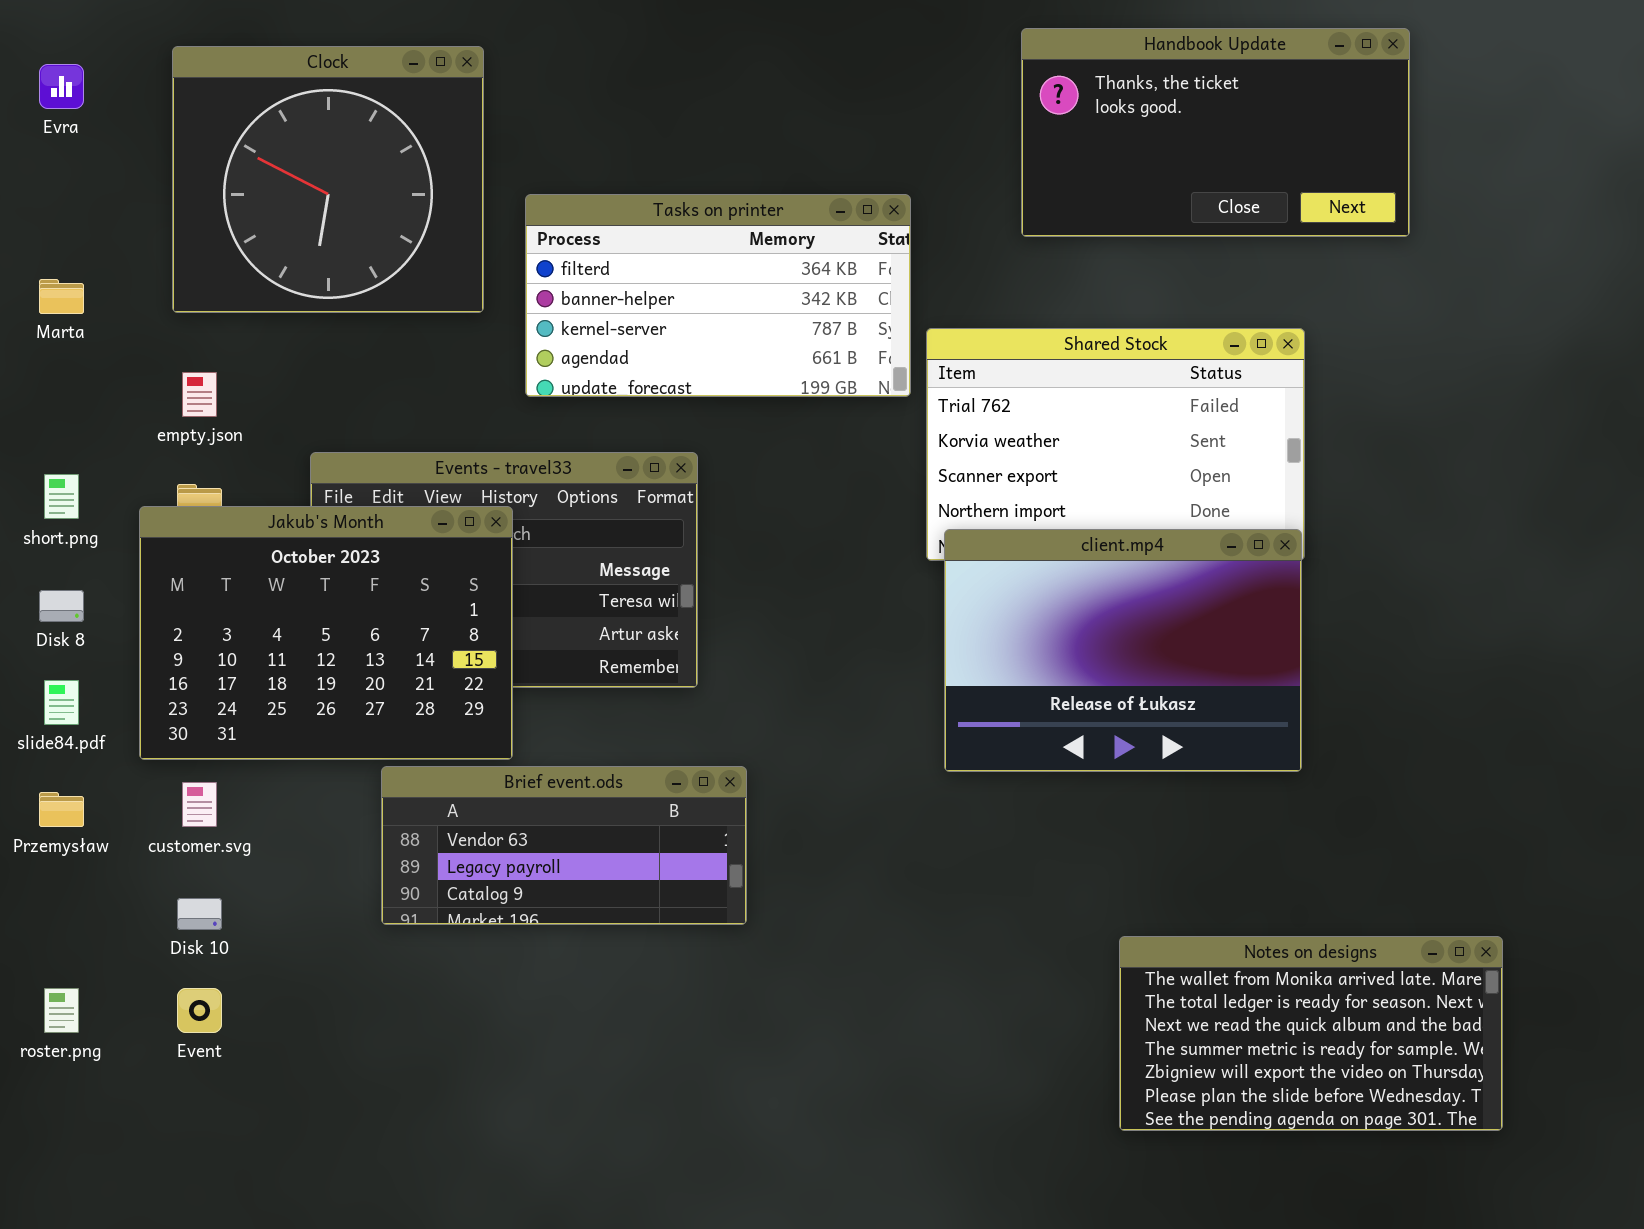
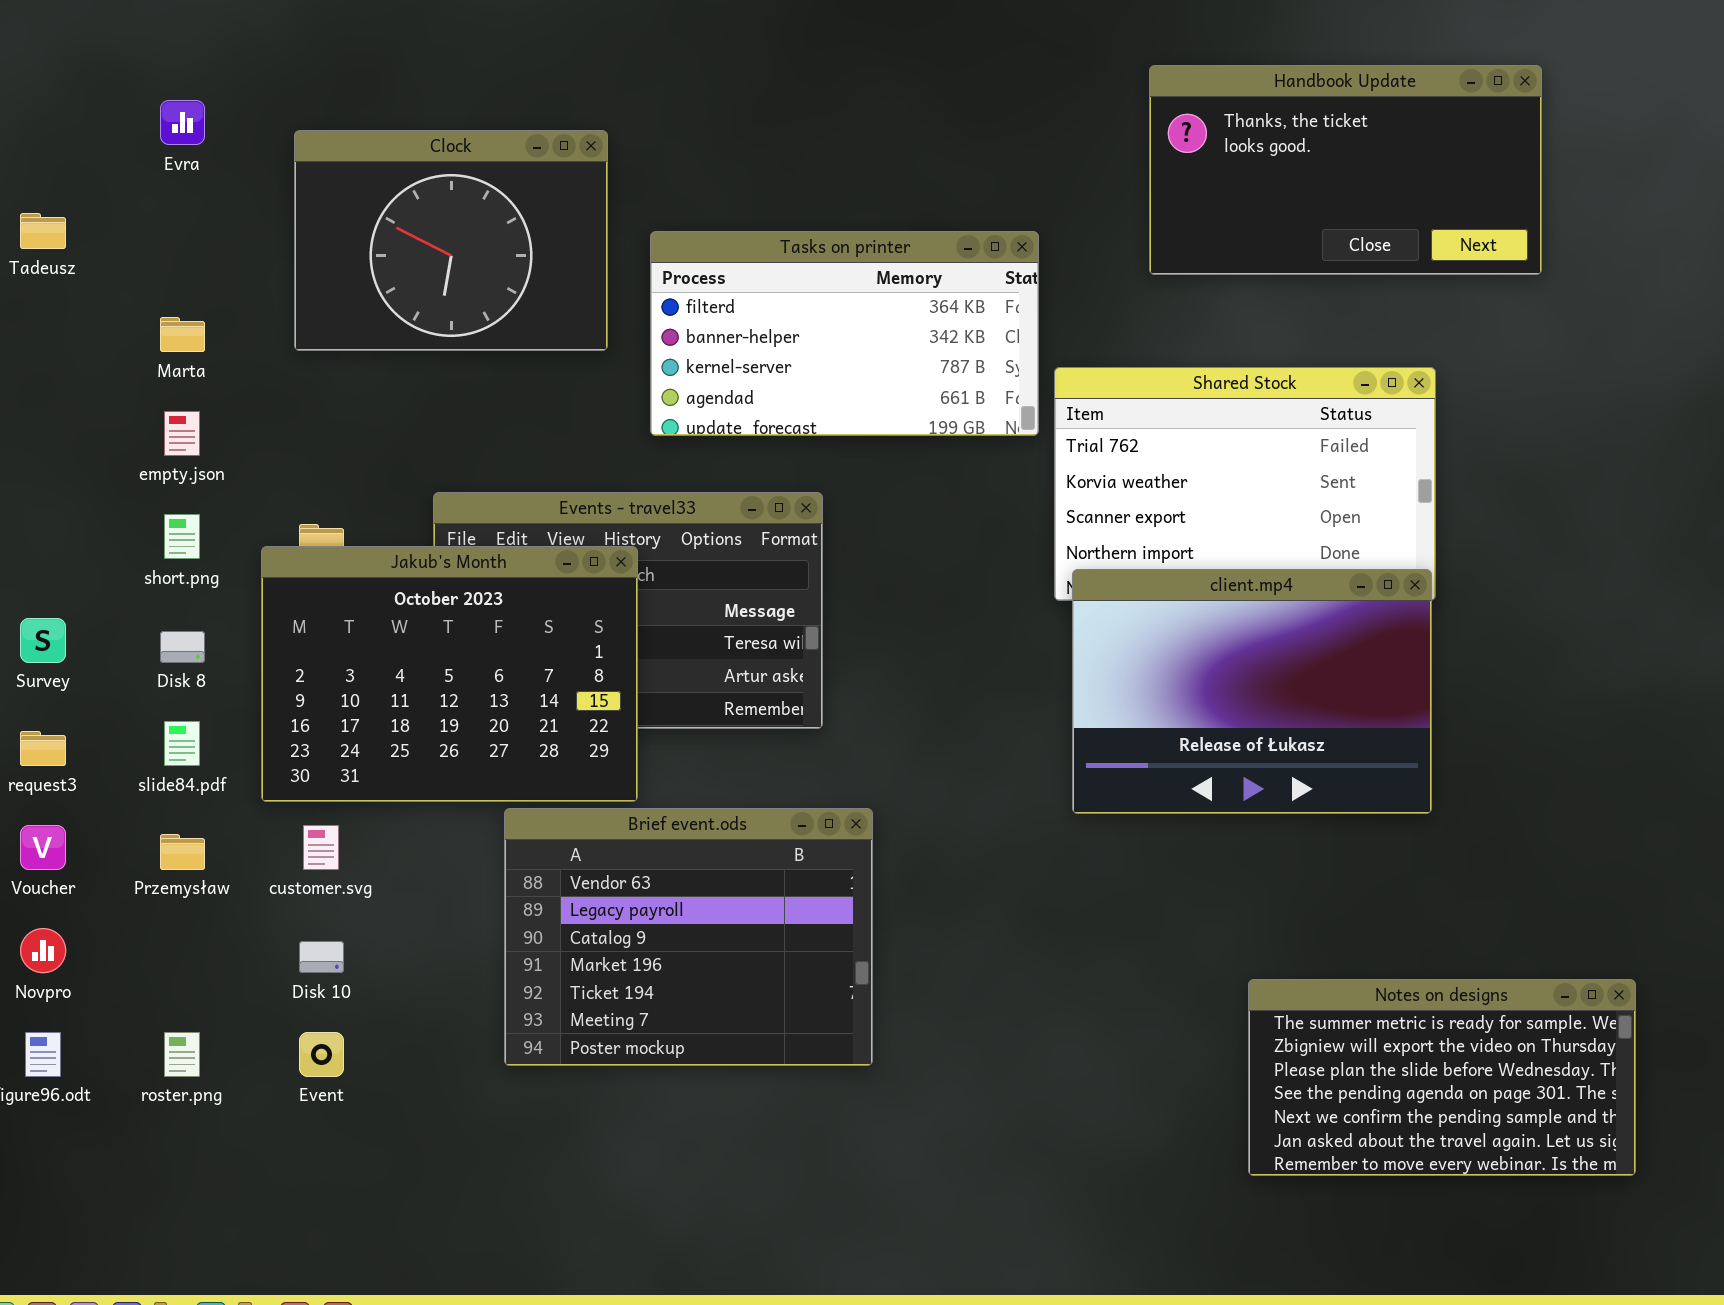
Clock: [172,46,484,313] -> [294,130,608,351], resized
empty.json: [182,372,217,417] -> [164,411,200,456], moved
Brief event.ods: [381,766,747,925] -> [504,808,873,1066], resized
Notes on designs: [1119,936,1503,1131] -> [1248,979,1636,1176], scrolled down 3 rows

